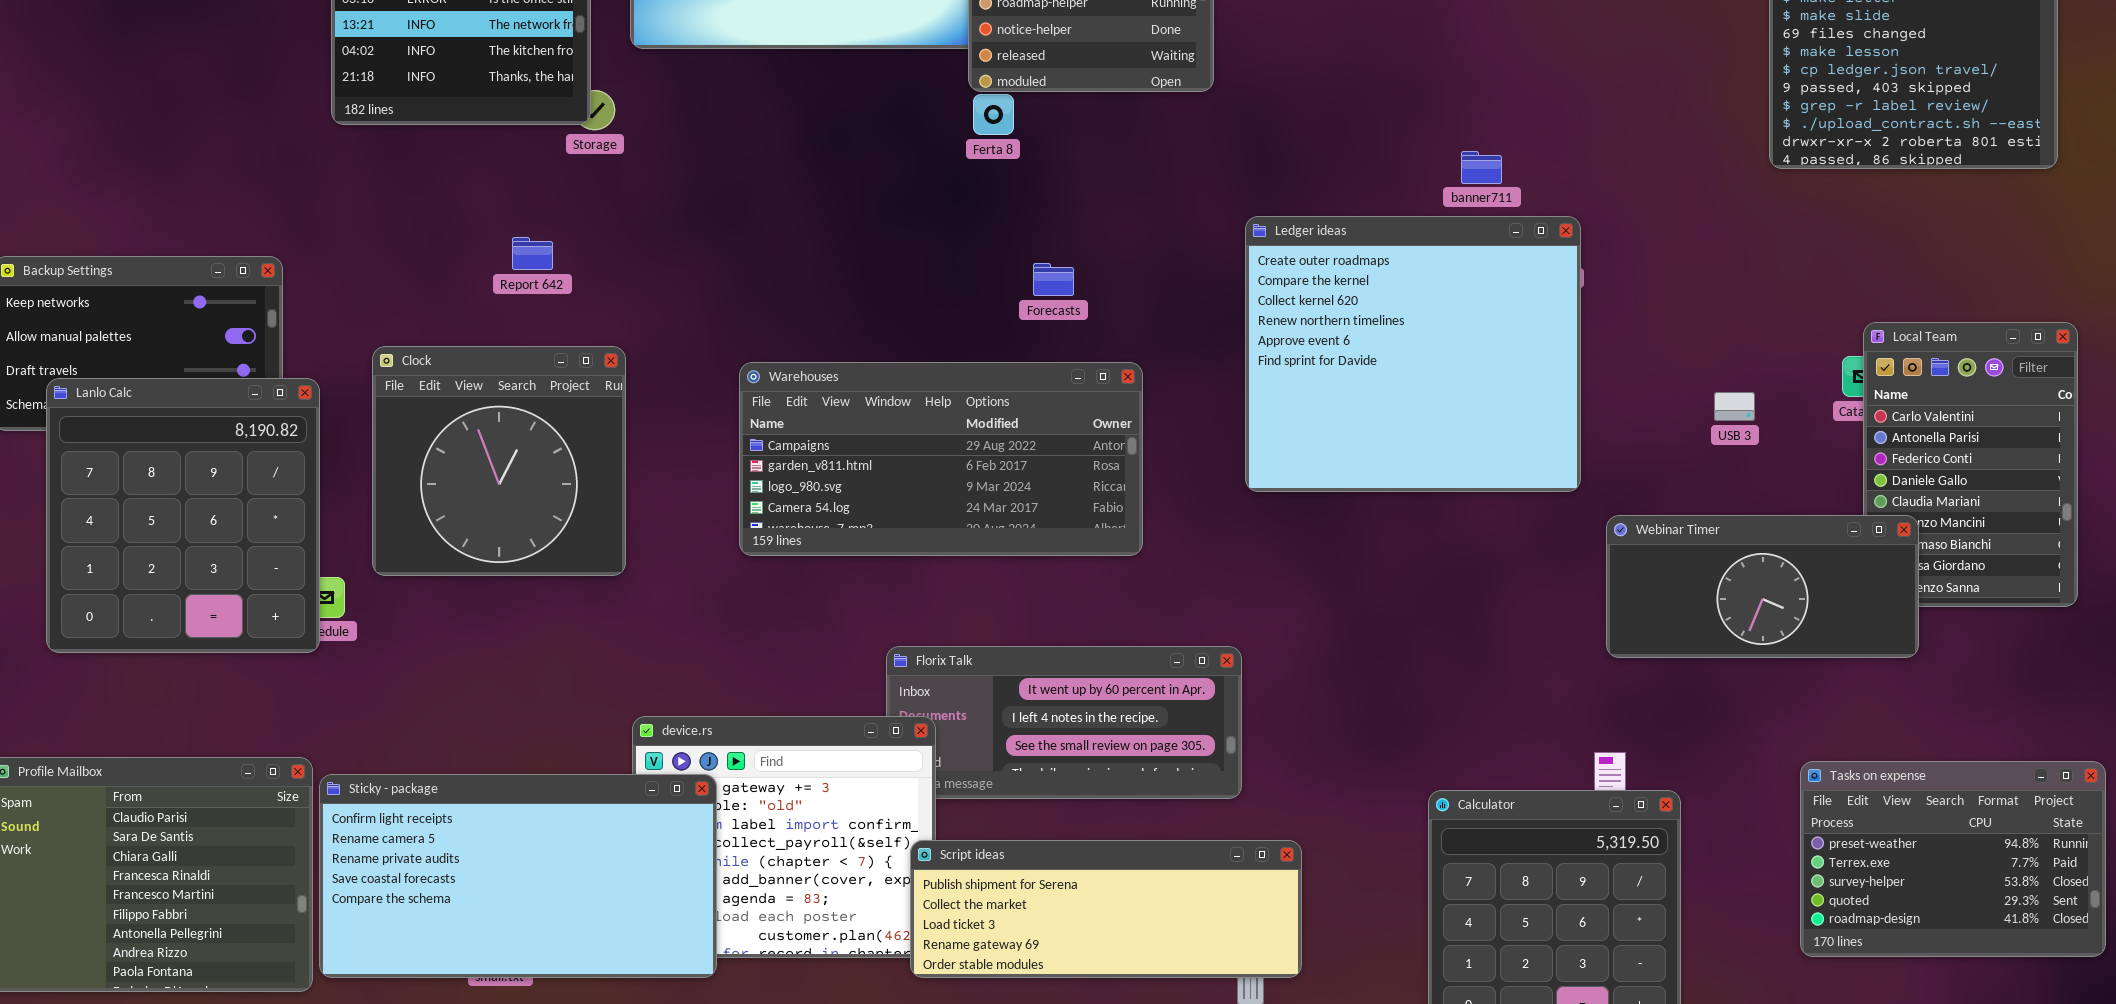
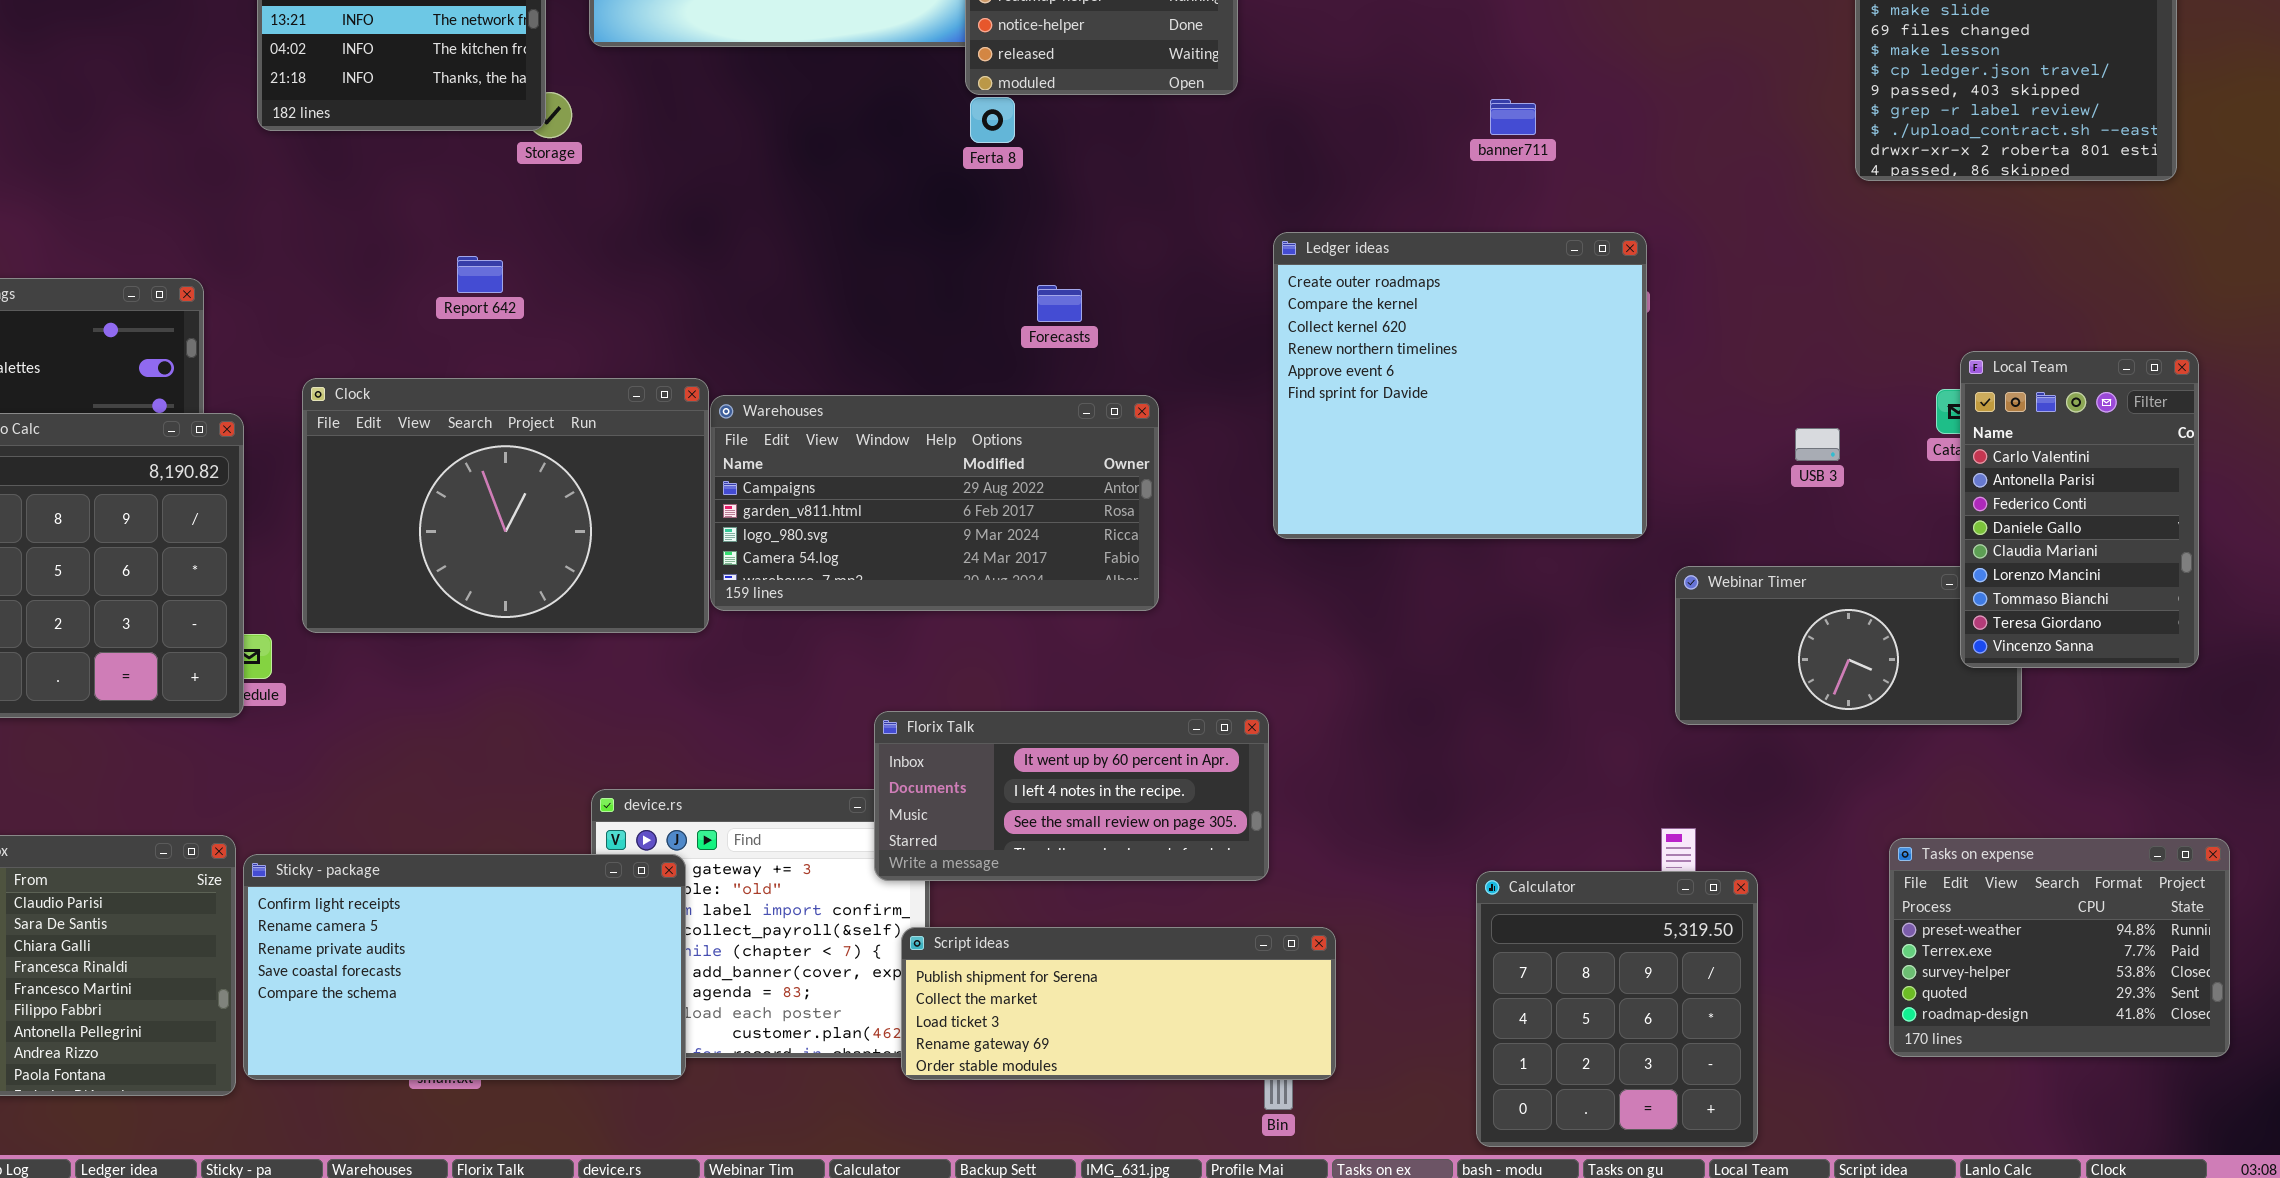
banner711: [1461,151,1502,184] -> [1490,99,1536,135], moved
Local Team: [1863,322,2078,607] -> [1960,351,2199,668], raised
Clock: [372,346,626,576] -> [302,378,709,633], resized
Florix Talk: [886,646,1242,799] -> [874,711,1269,881], raised

